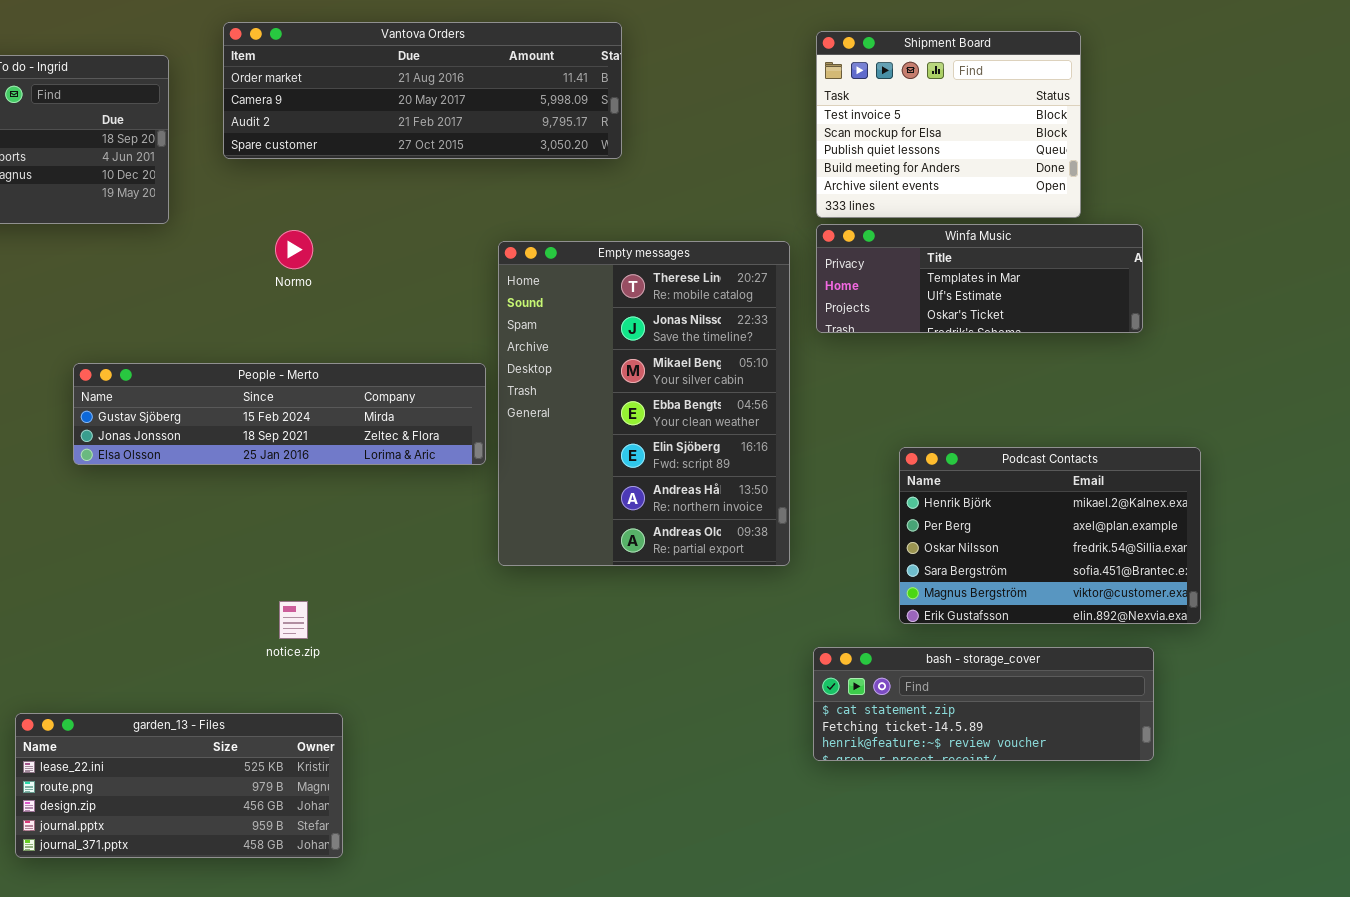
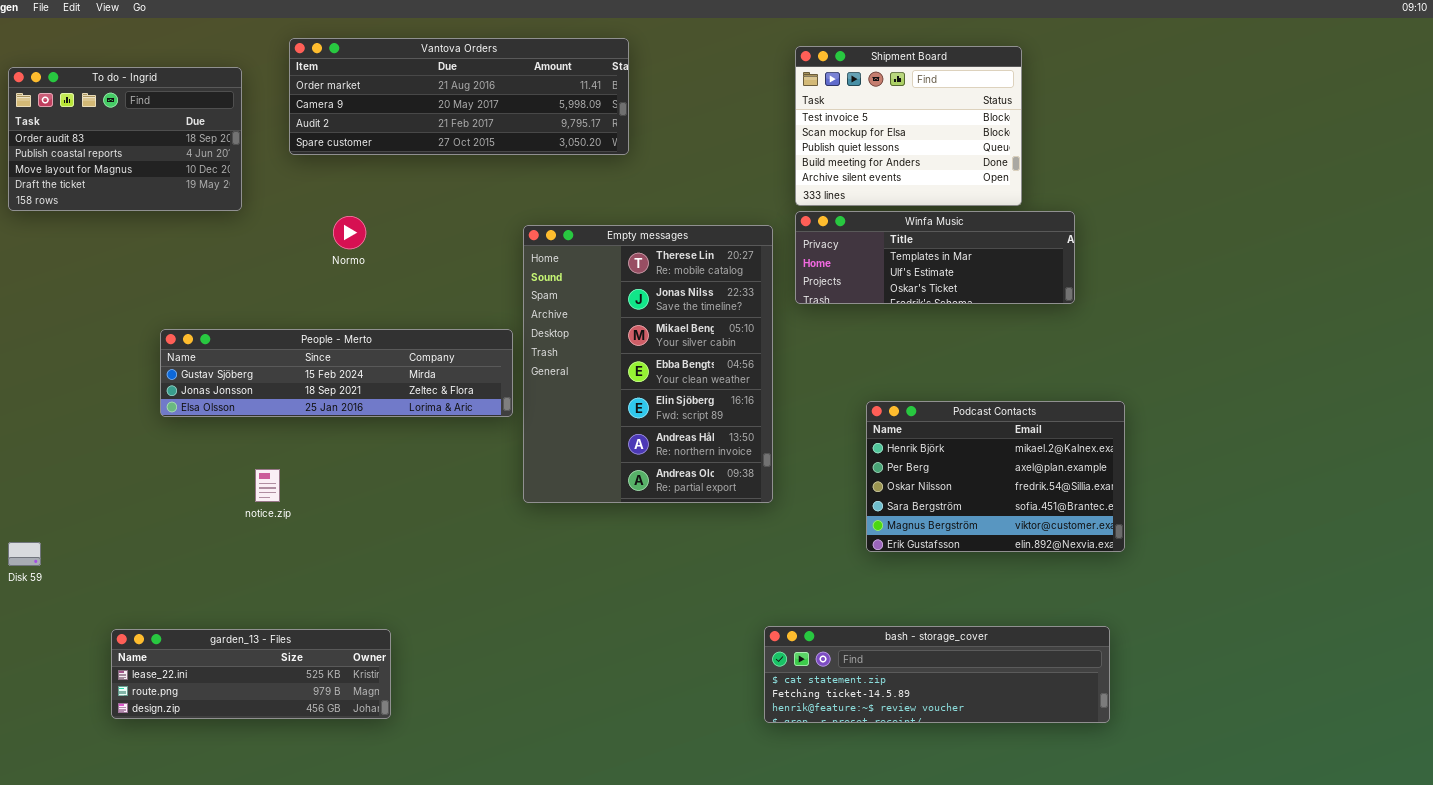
notice.zip: [279,601,308,639] -> [255,469,280,502], moved
bash - storage_cover: [813,647,1154,761] -> [764,626,1110,723], moved, resized
garden_13 - Files: [15,713,343,858] -> [111,629,391,719], resized

